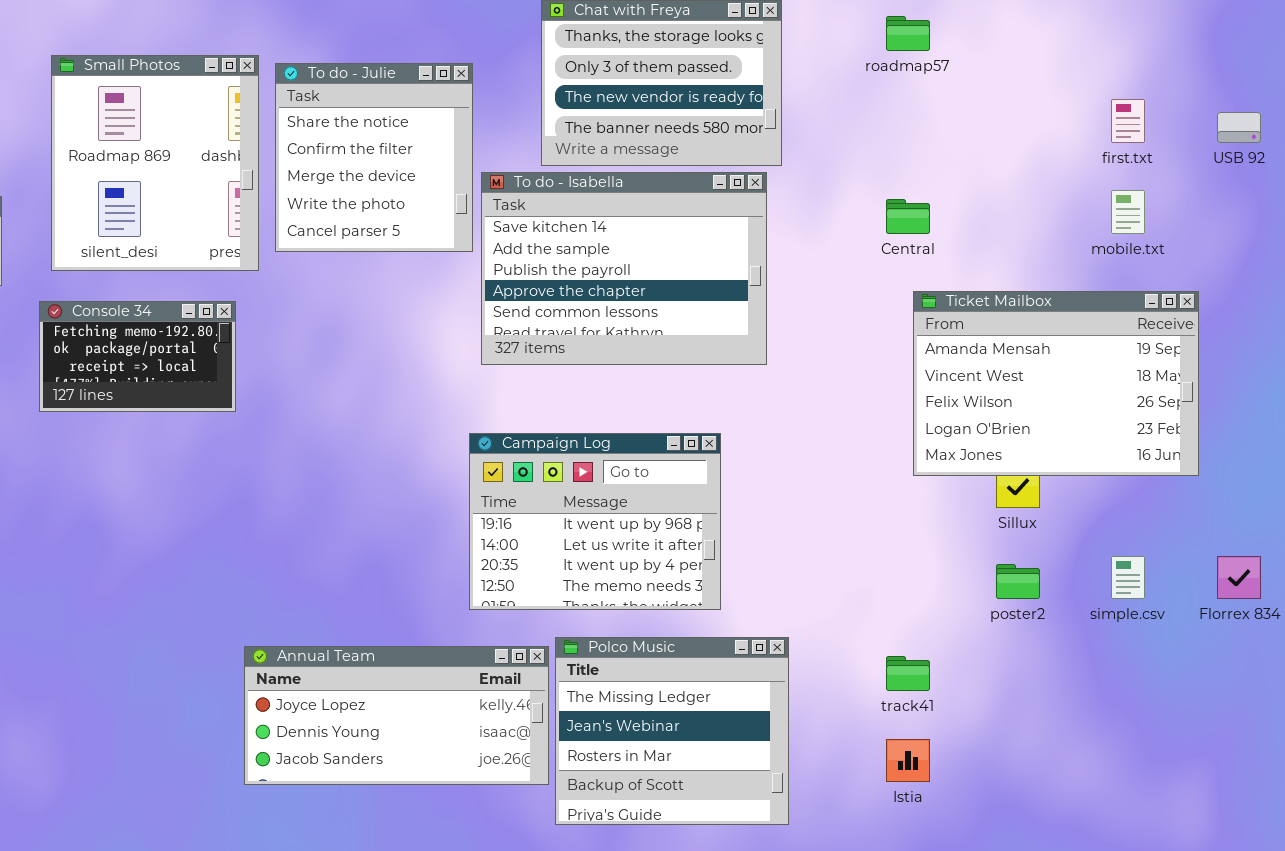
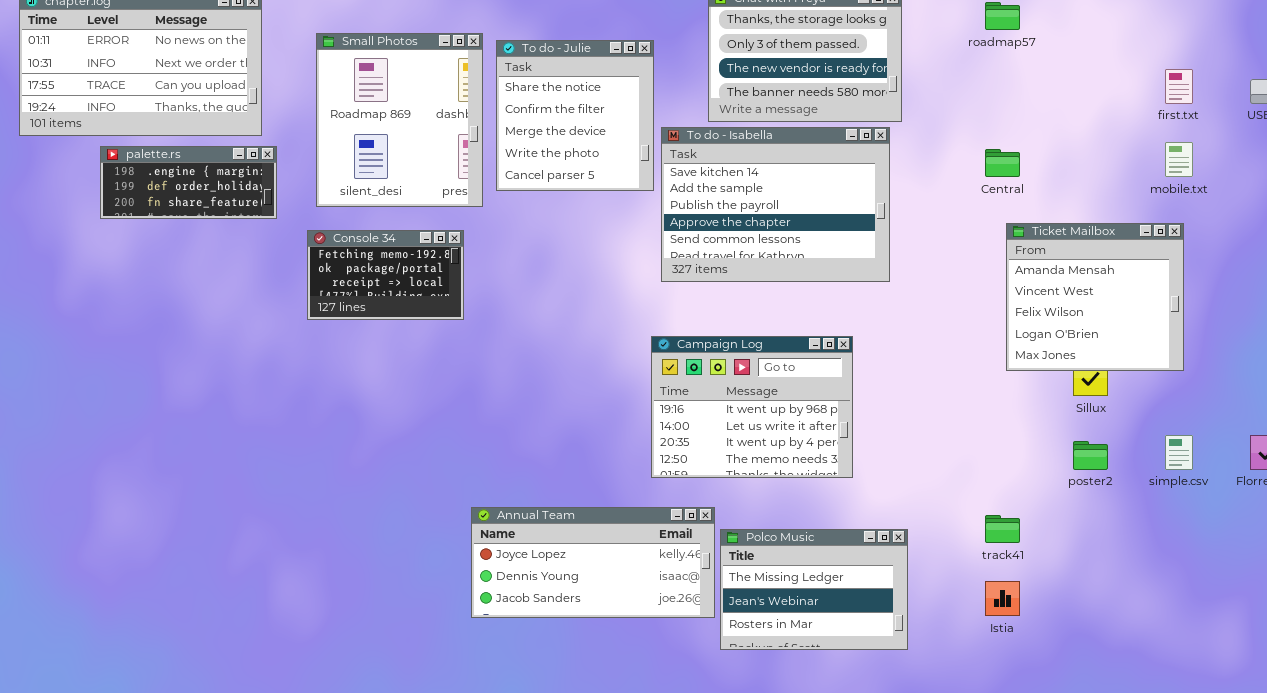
Ticket Mailbox: [913,291,1199,476] -> [1006,223,1184,371], resized
Polco Music: [555,637,789,825] -> [720,529,908,650], resized

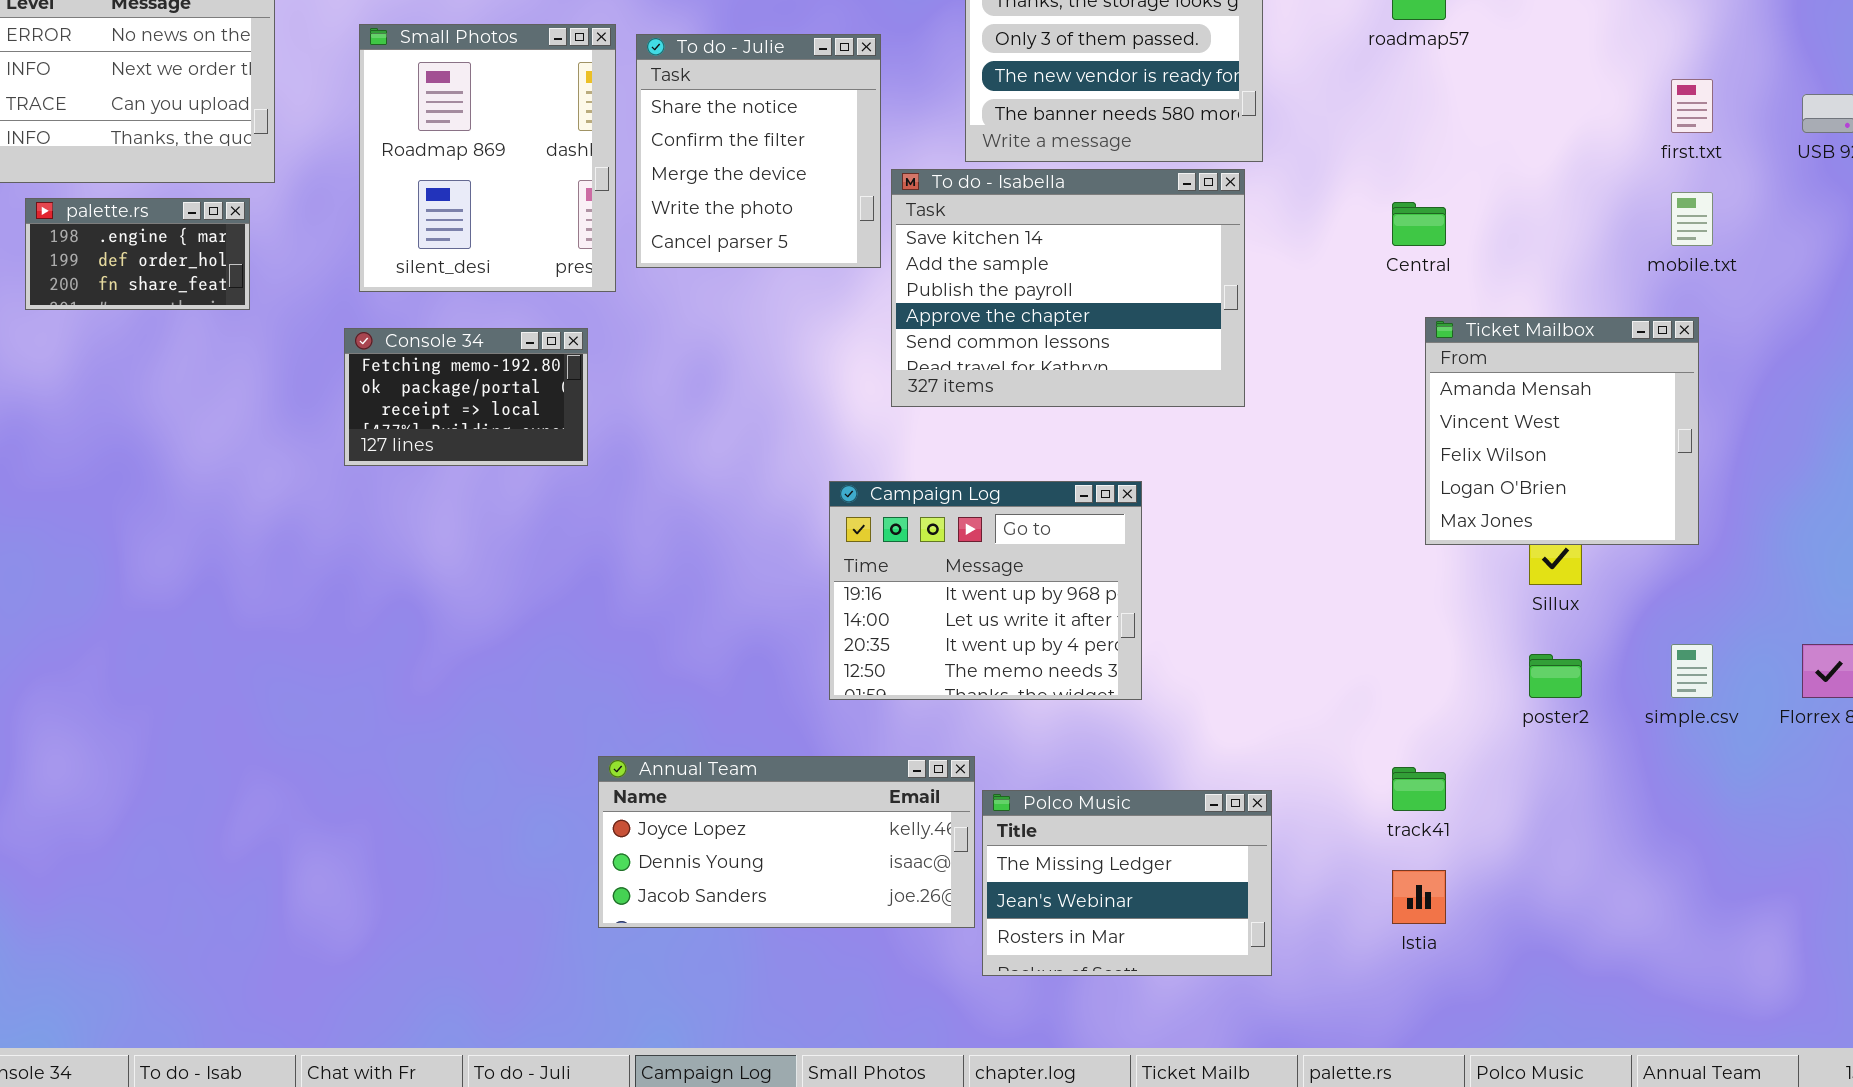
palette.rs: [100,146,277,219] -> [25,198,250,310], resized
Campaign Log: [651,336,853,478] -> [829,481,1142,700], moved

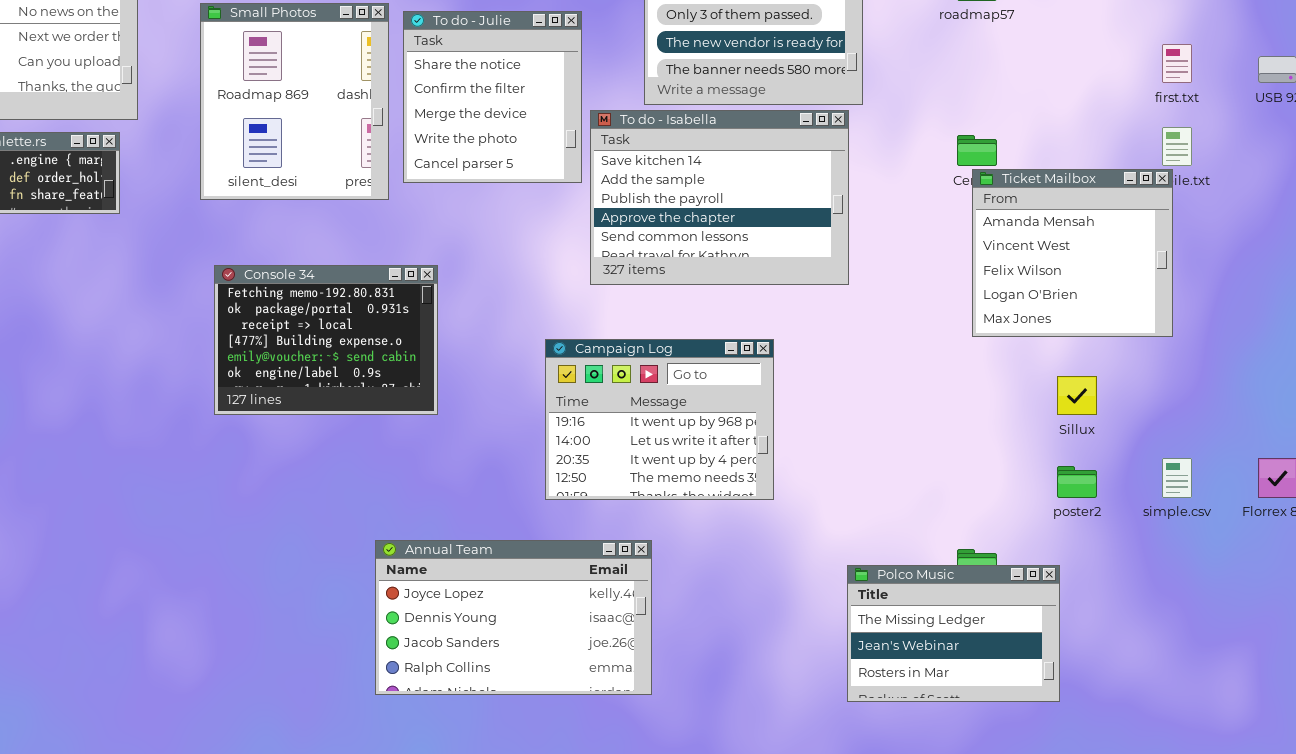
Ticket Mailbox: [1425,317,1699,545] -> [972,169,1173,337], moved
Console 34: [344,328,588,466] -> [214,265,438,415], moved, resized
Annual Team: [598,756,975,928] -> [375,540,652,695], resized
Polco Music: [982,790,1272,976] -> [847,565,1060,702], moved

